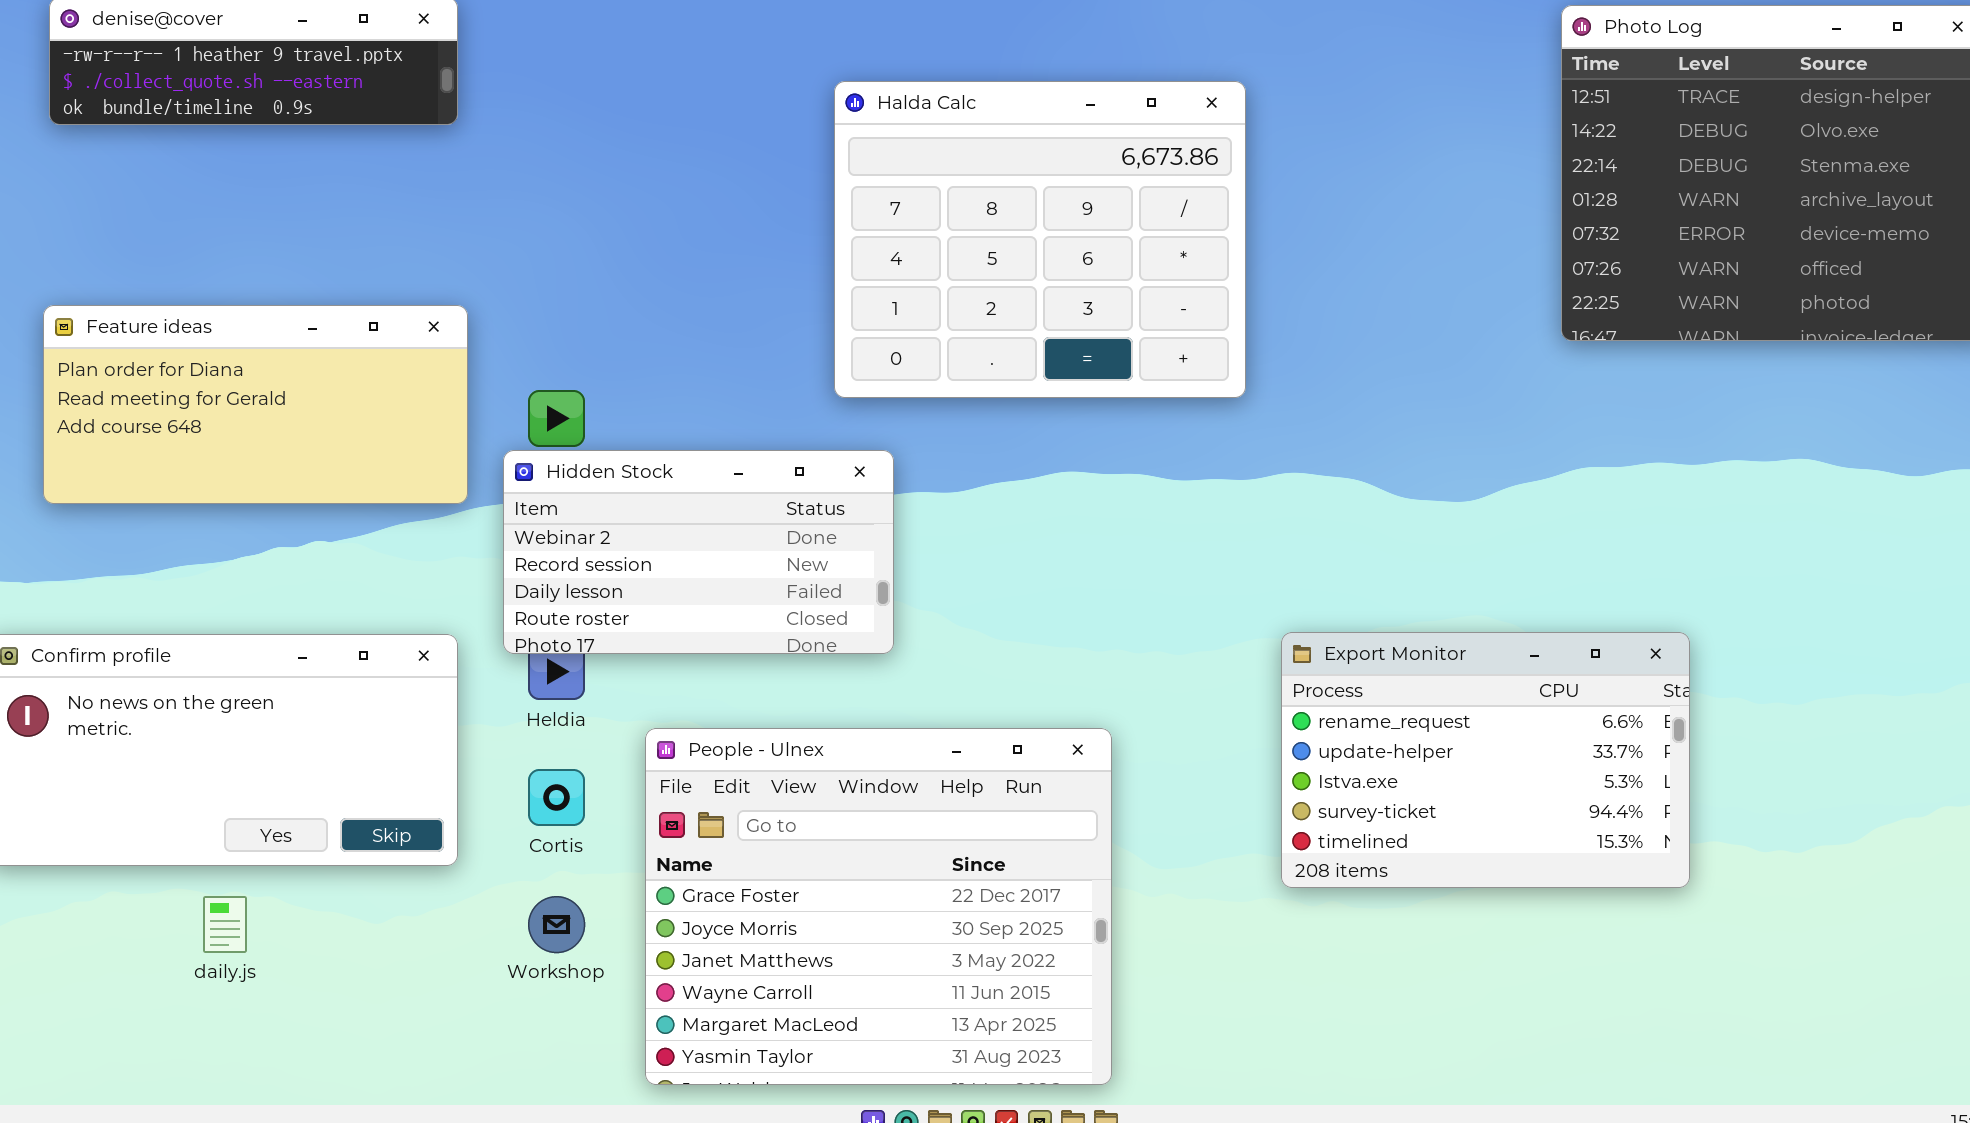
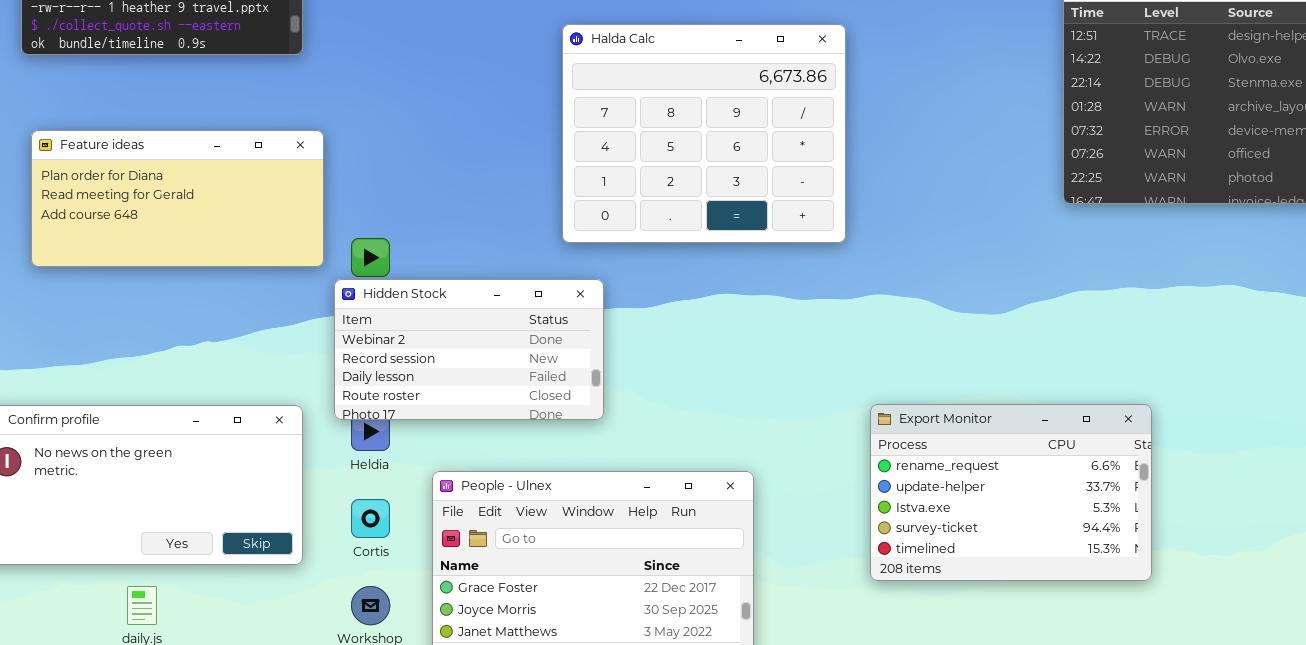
Feature ideas: [43,305,468,504] -> [31,130,324,267], moved

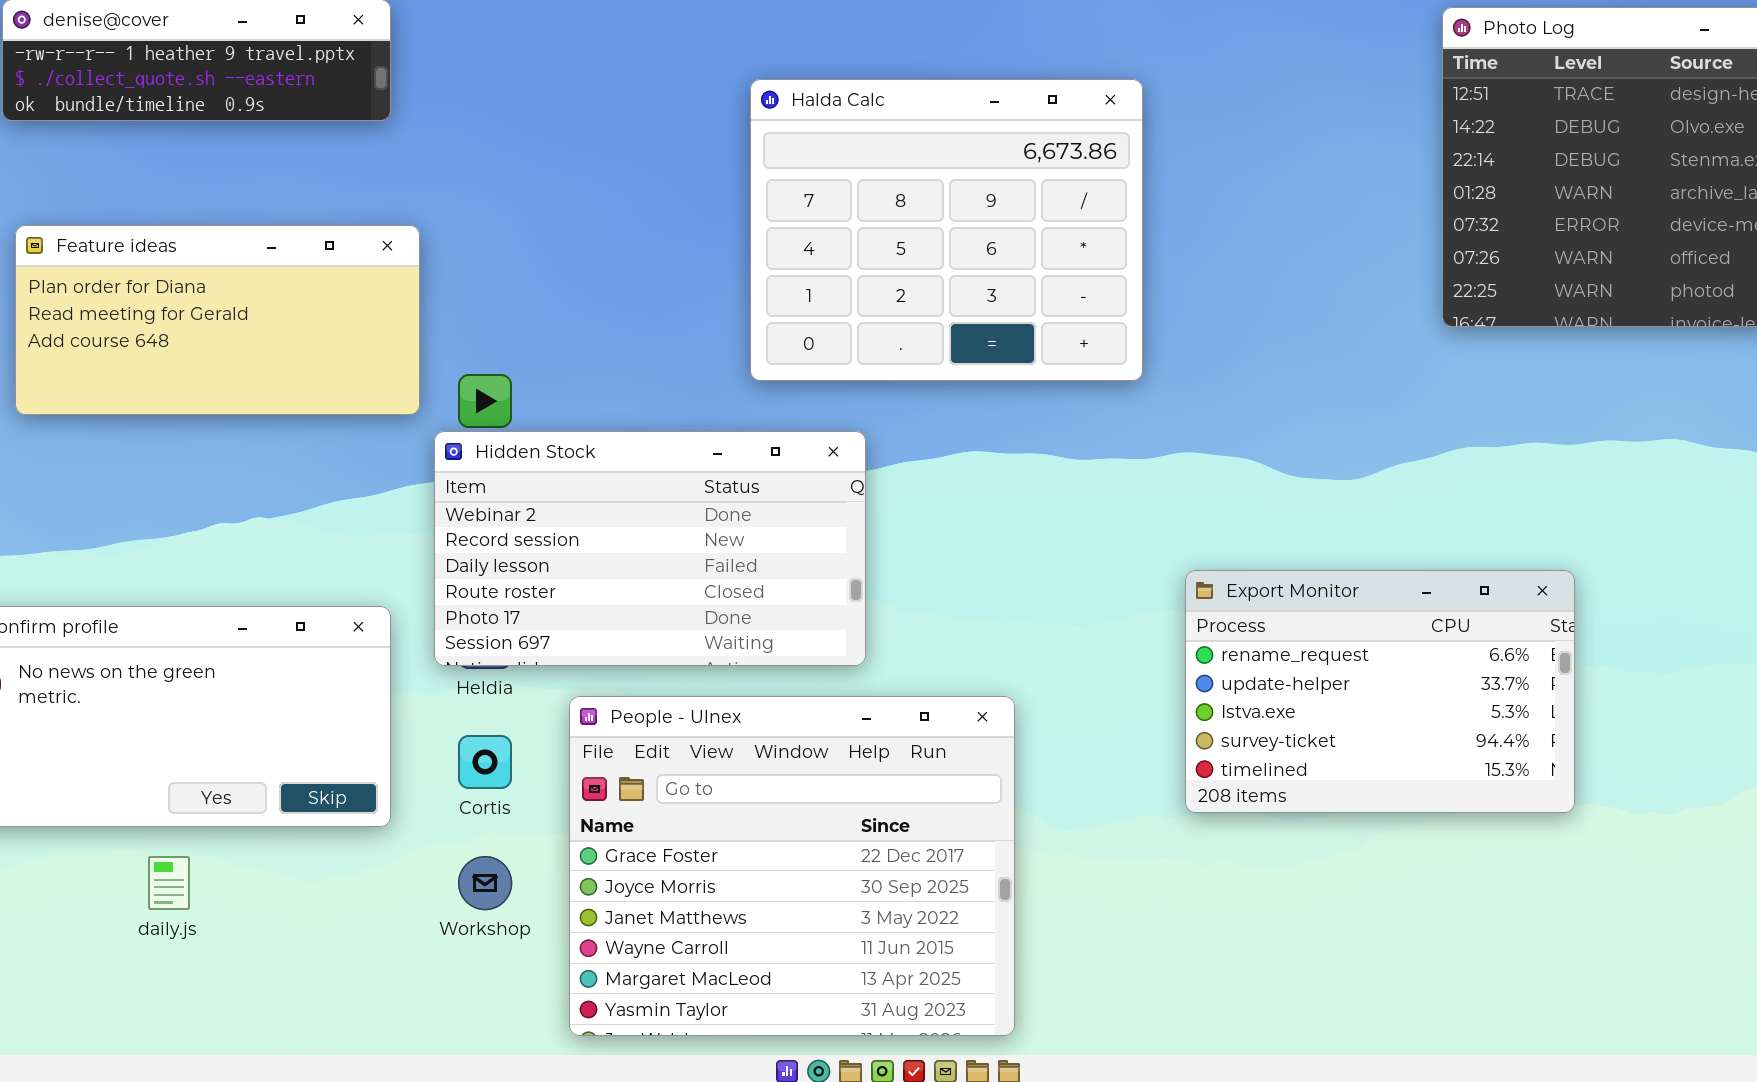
Hidden Stock: [334,279,604,420] -> [434,431,866,666], resized
Export Monitor: [870,404,1152,581] -> [1185,570,1575,813], moved

